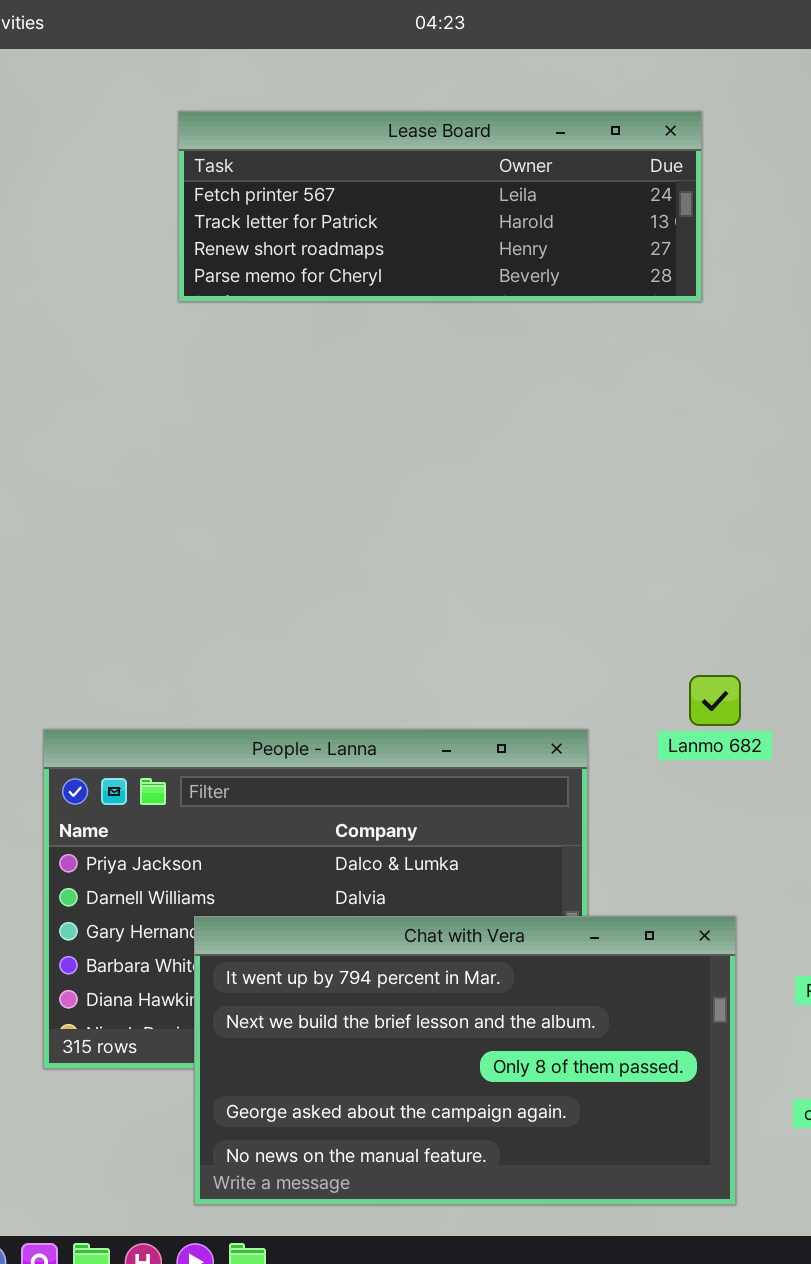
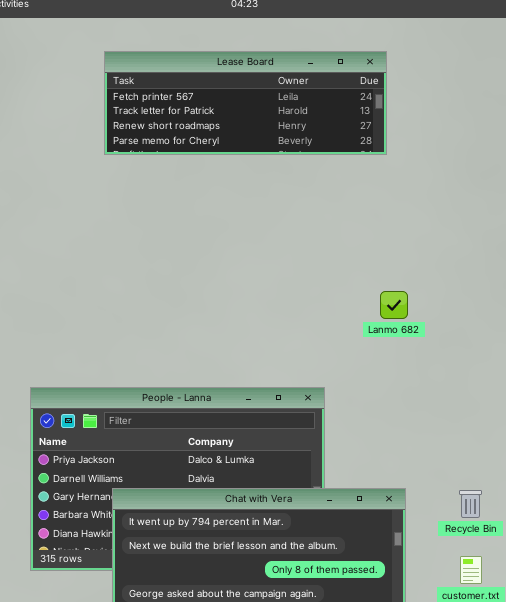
Lanmo 682: [689,675,741,726] -> [380,291,408,319], moved

